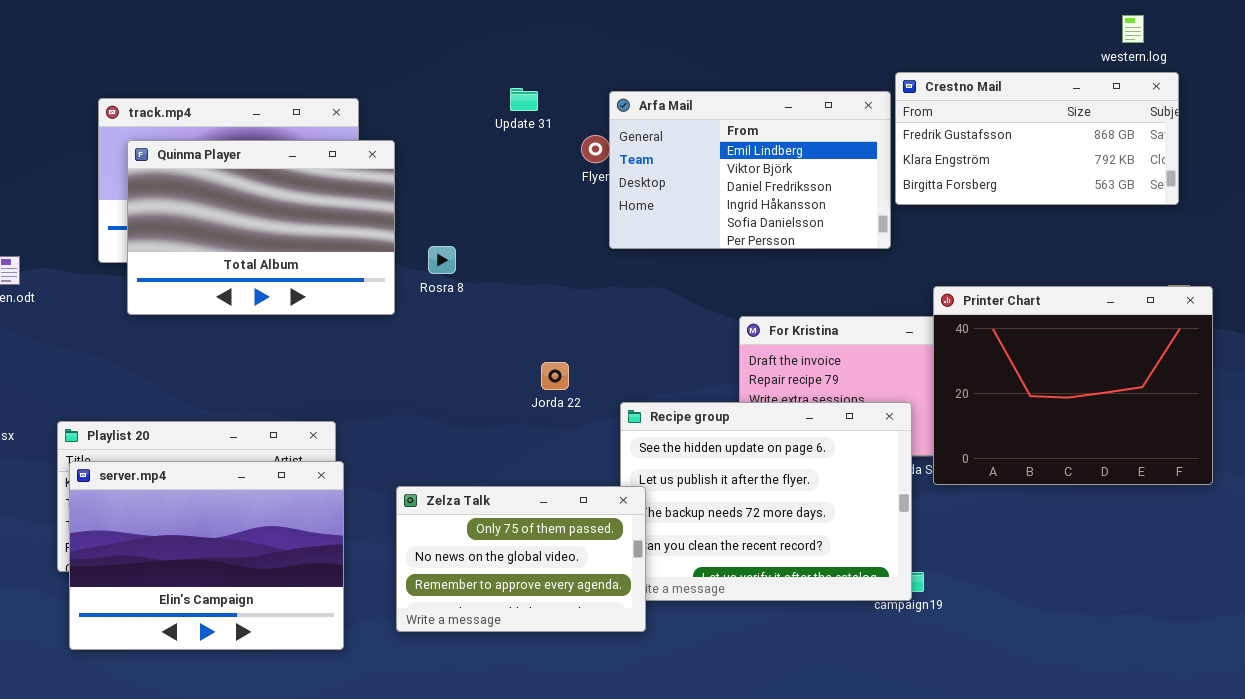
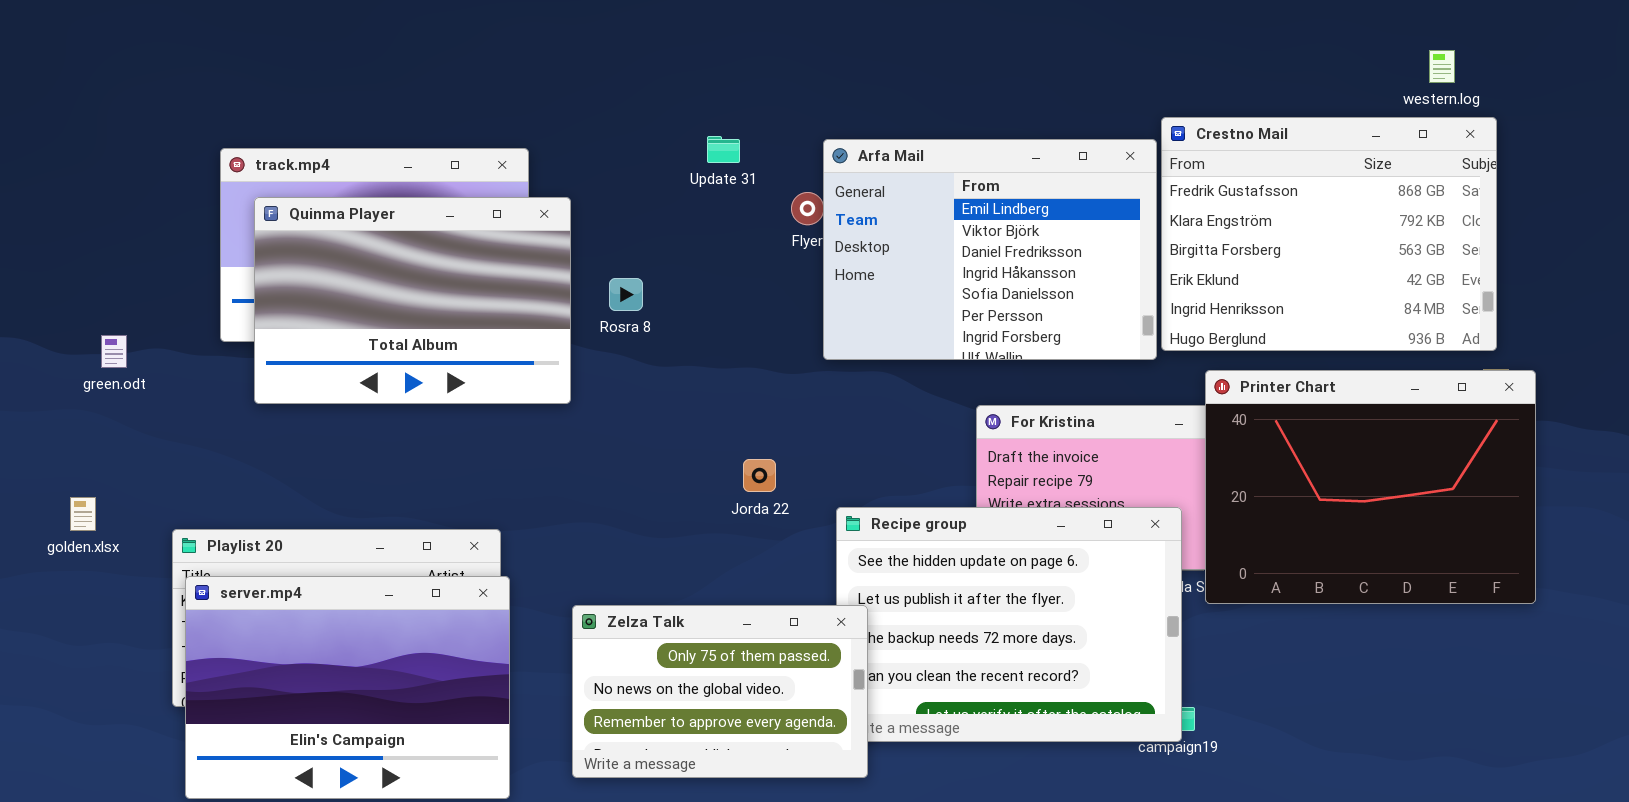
Crestno Mail: [895,72,1179,205] -> [1161,117,1497,351], resized
Arfa Mail: [609,91,891,249] -> [823,139,1157,360], resized
Rosra 8: [428,246,456,274] -> [609,278,643,311], moved

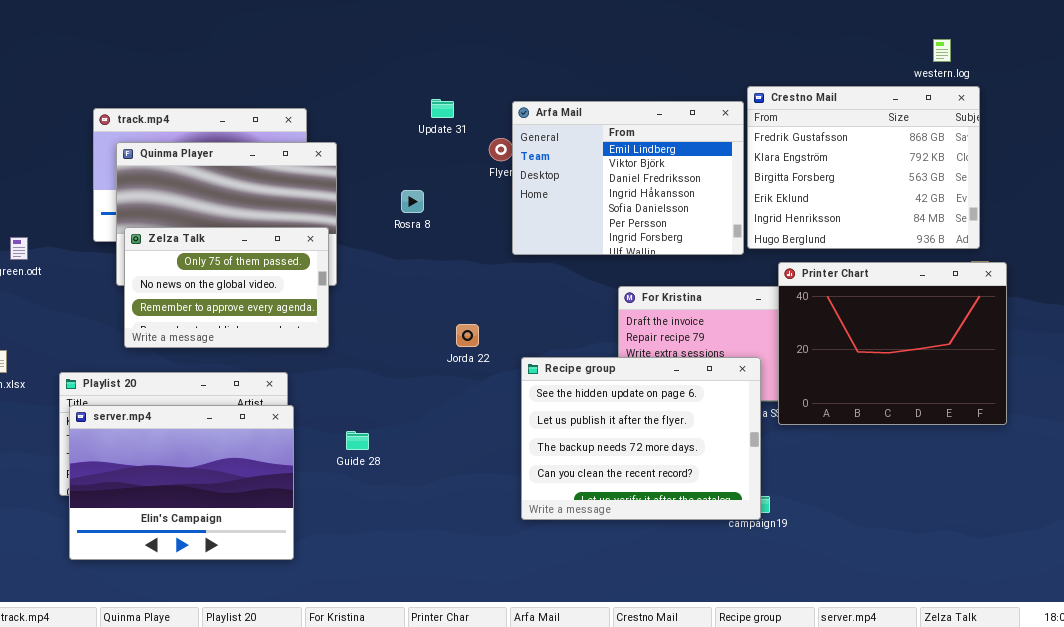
Rosra 8: [609,278,643,311] -> [401,190,424,213], moved
Zelza Talk: [572,605,868,778] -> [124,227,329,348], moved

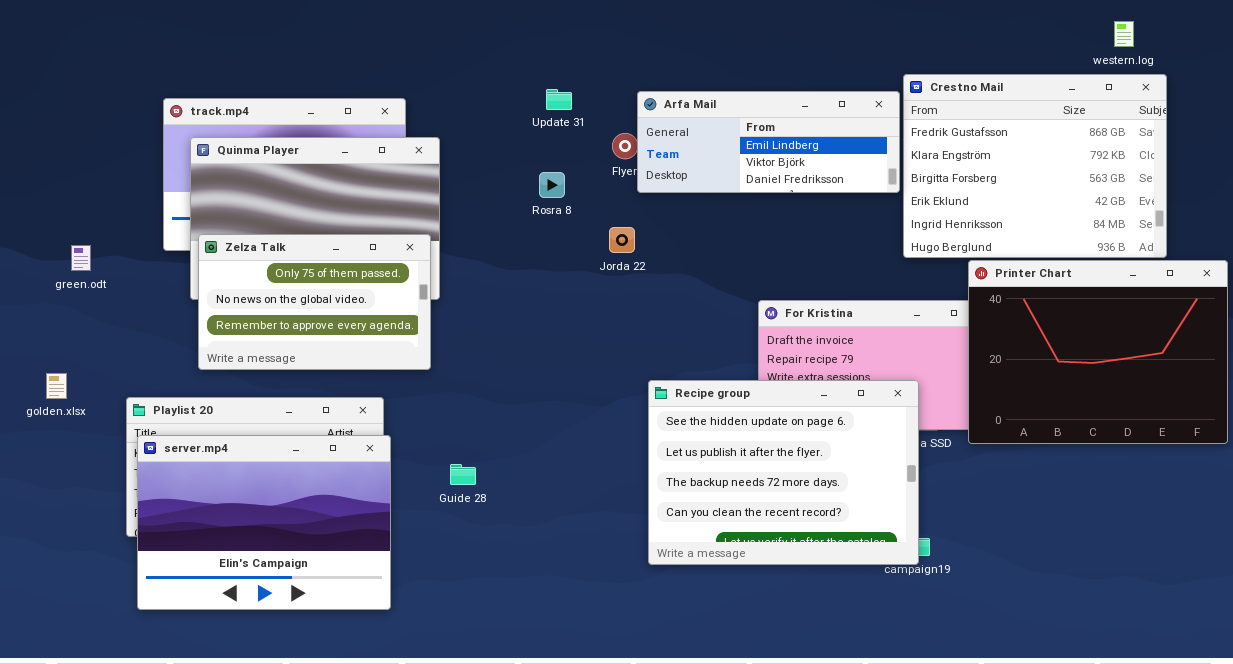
Arfa Mail: [512,101,744,255] -> [637,91,900,193], resized
Rosra 8: [401,190,424,213] -> [539,172,565,198], moved
Printer Chart: [778,262,1007,425] -> [968,260,1228,444], moved
Jorda 22: [456,324,479,347] -> [609,227,635,253], moved

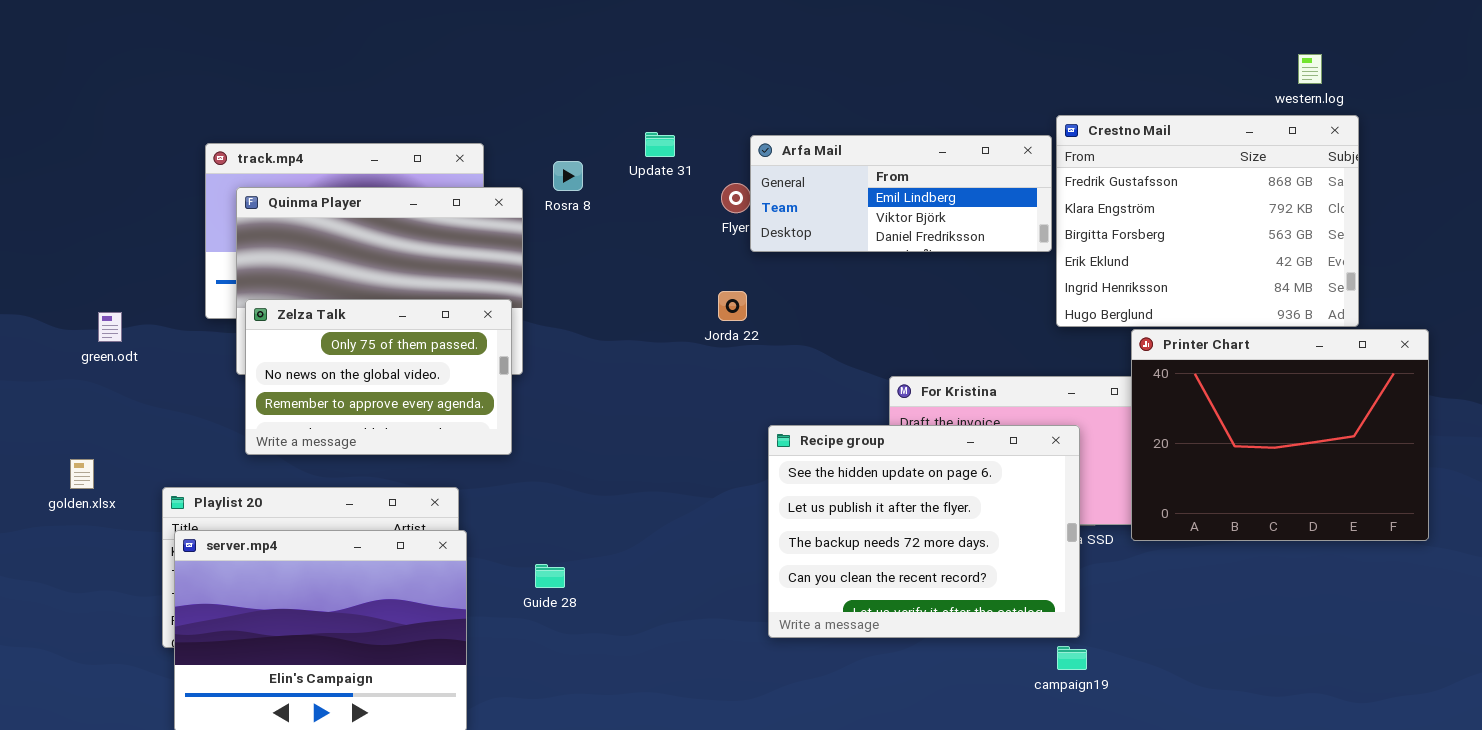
Rosra 8: [539,172,565,198] -> [553,161,583,191], moved
Recipe group: [648,380,919,565] -> [768,425,1080,638], moved

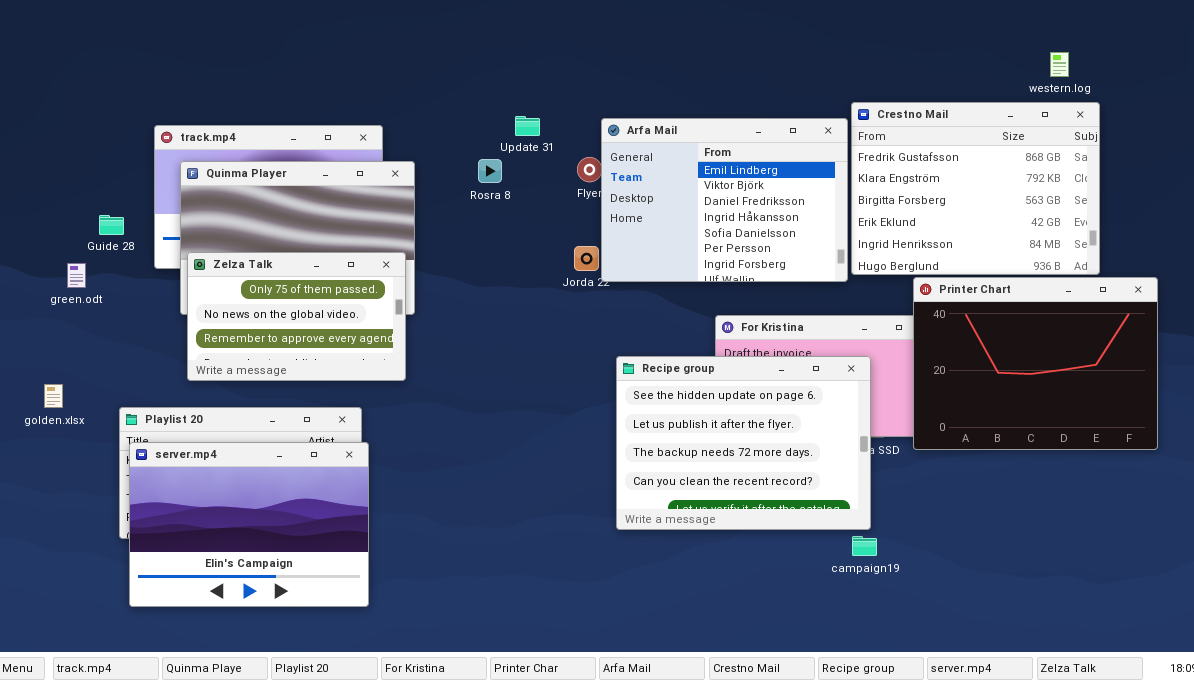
Arfa Mail: [750,135,1052,252] -> [601,118,848,282], resized
Rosra 8: [553,161,583,191] -> [478,159,502,183], moved
Guide 28: [535,564,565,588] -> [99,215,124,235], moved

